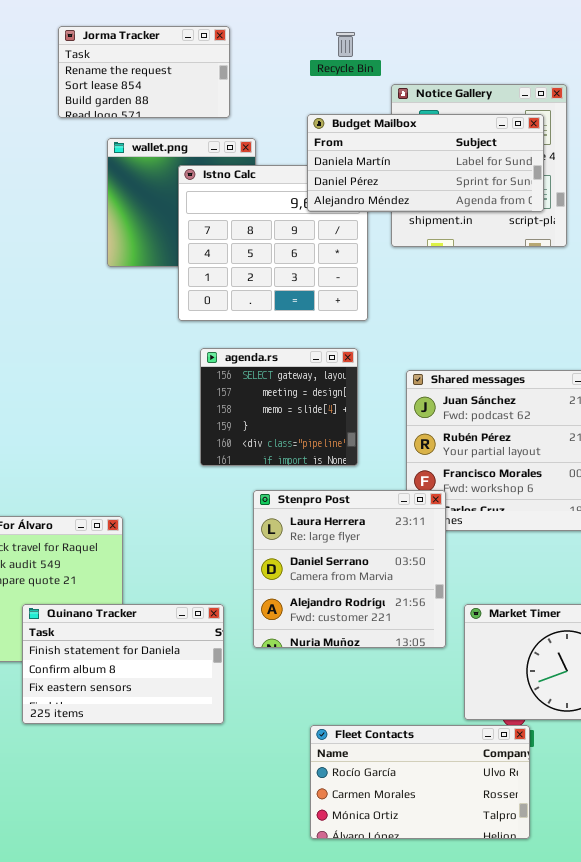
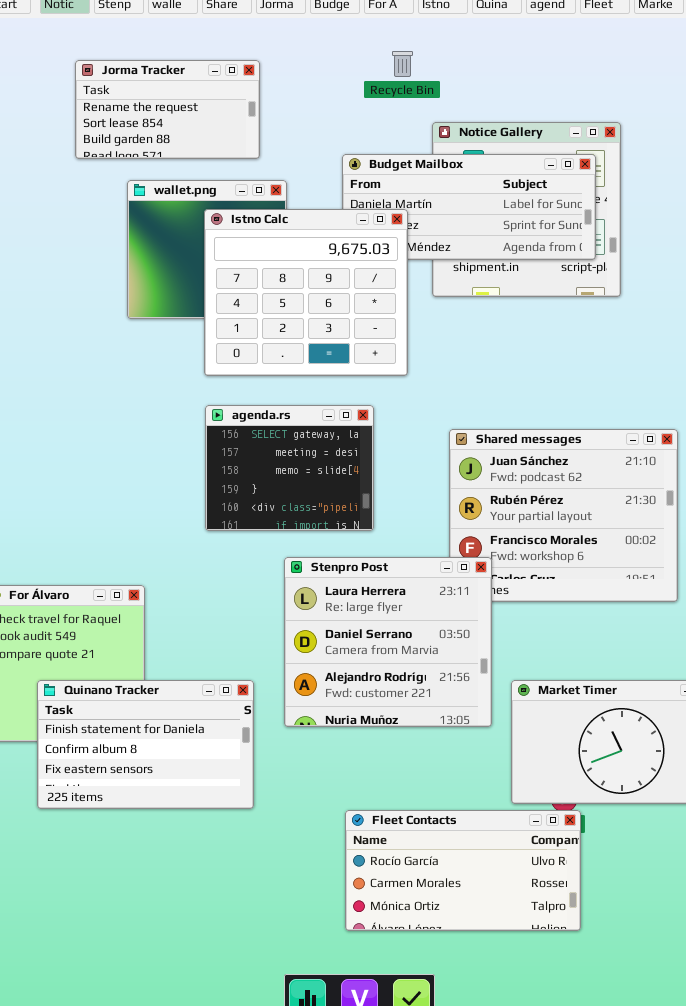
Recycle Bin: [336,32,355,57] -> [392,51,413,77], moved
Istno Calc: [178,165,368,321] -> [204,209,408,376], raised
agenda.rs: [200,348,358,466] -> [205,405,374,531], moved

